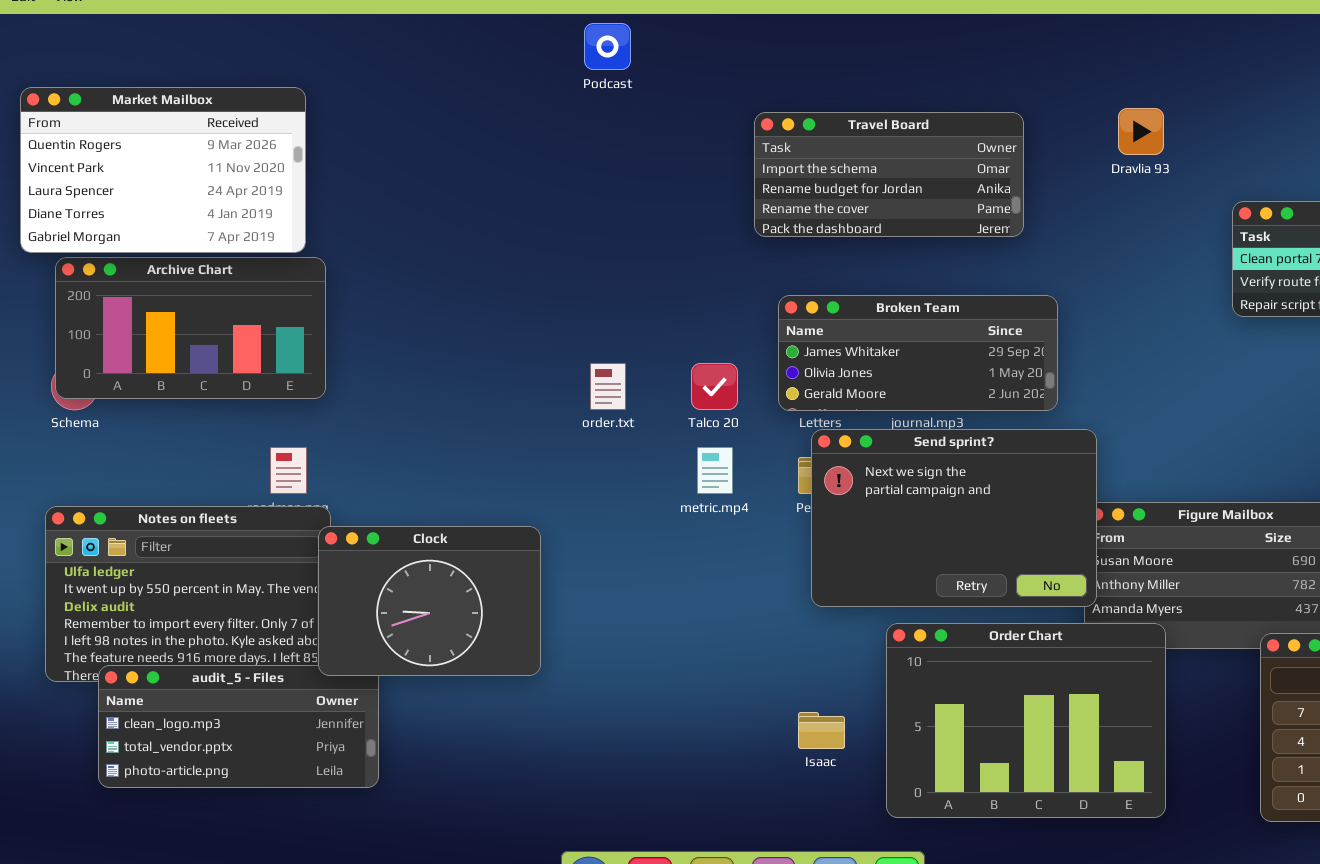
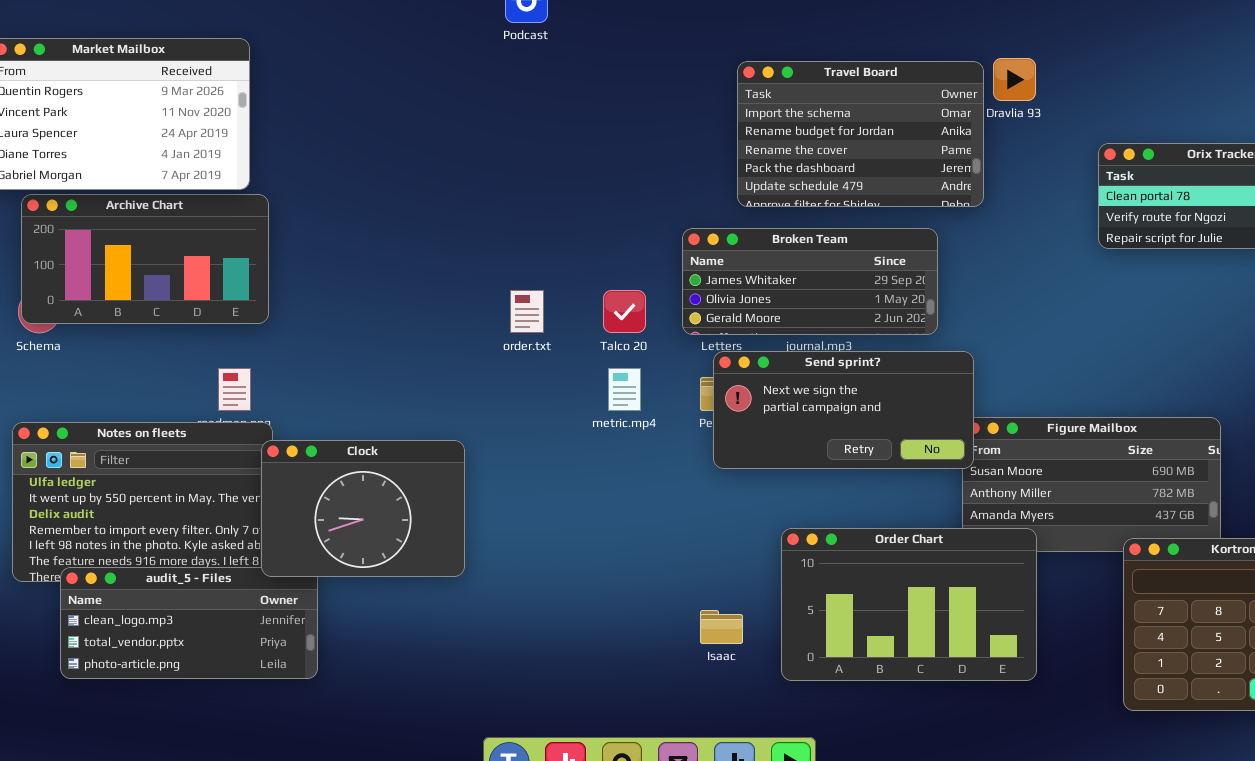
Travel Board: [754,112,1024,237] -> [737,61,984,207], moved, resized
Send sprint?: [811,429,1097,607] -> [713,351,974,469], resized
Order Chart: [886,623,1166,818] -> [781,528,1037,681], resized

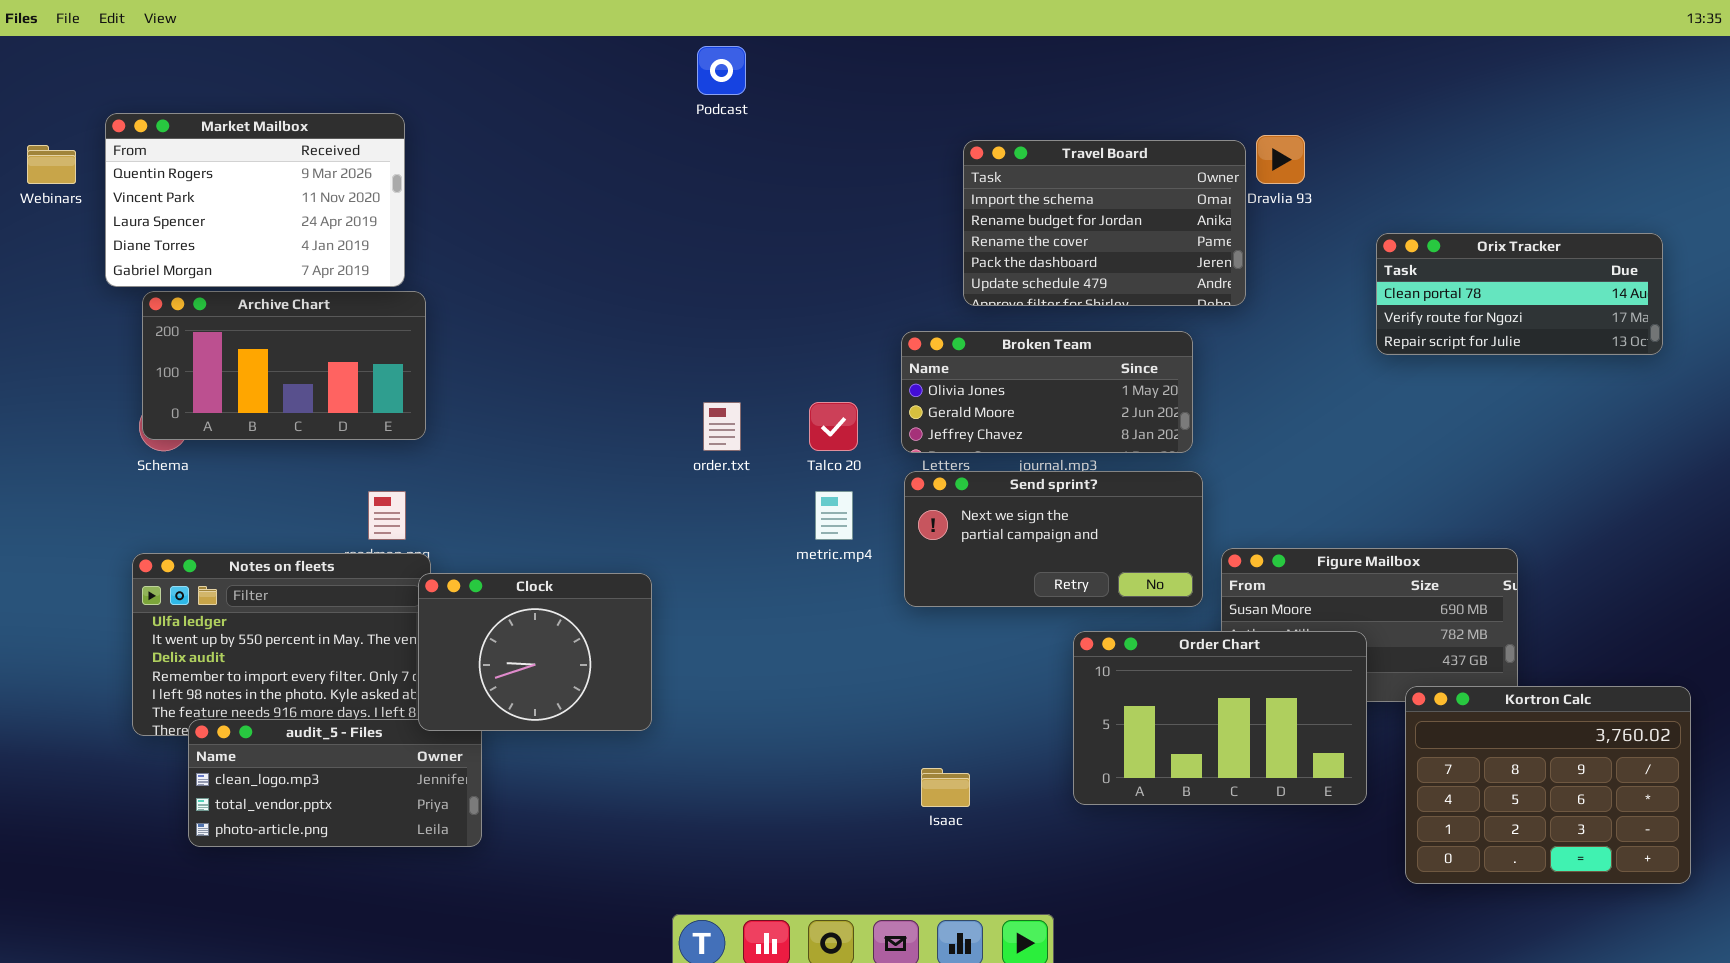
Broken Team: [682,228,938,335] -> [901,331,1193,453], scrolled down 1 row
Send sprint?: [713,351,974,469] -> [904,471,1203,607], moved
Order Chart: [781,528,1037,681] -> [1073,631,1367,805], moved

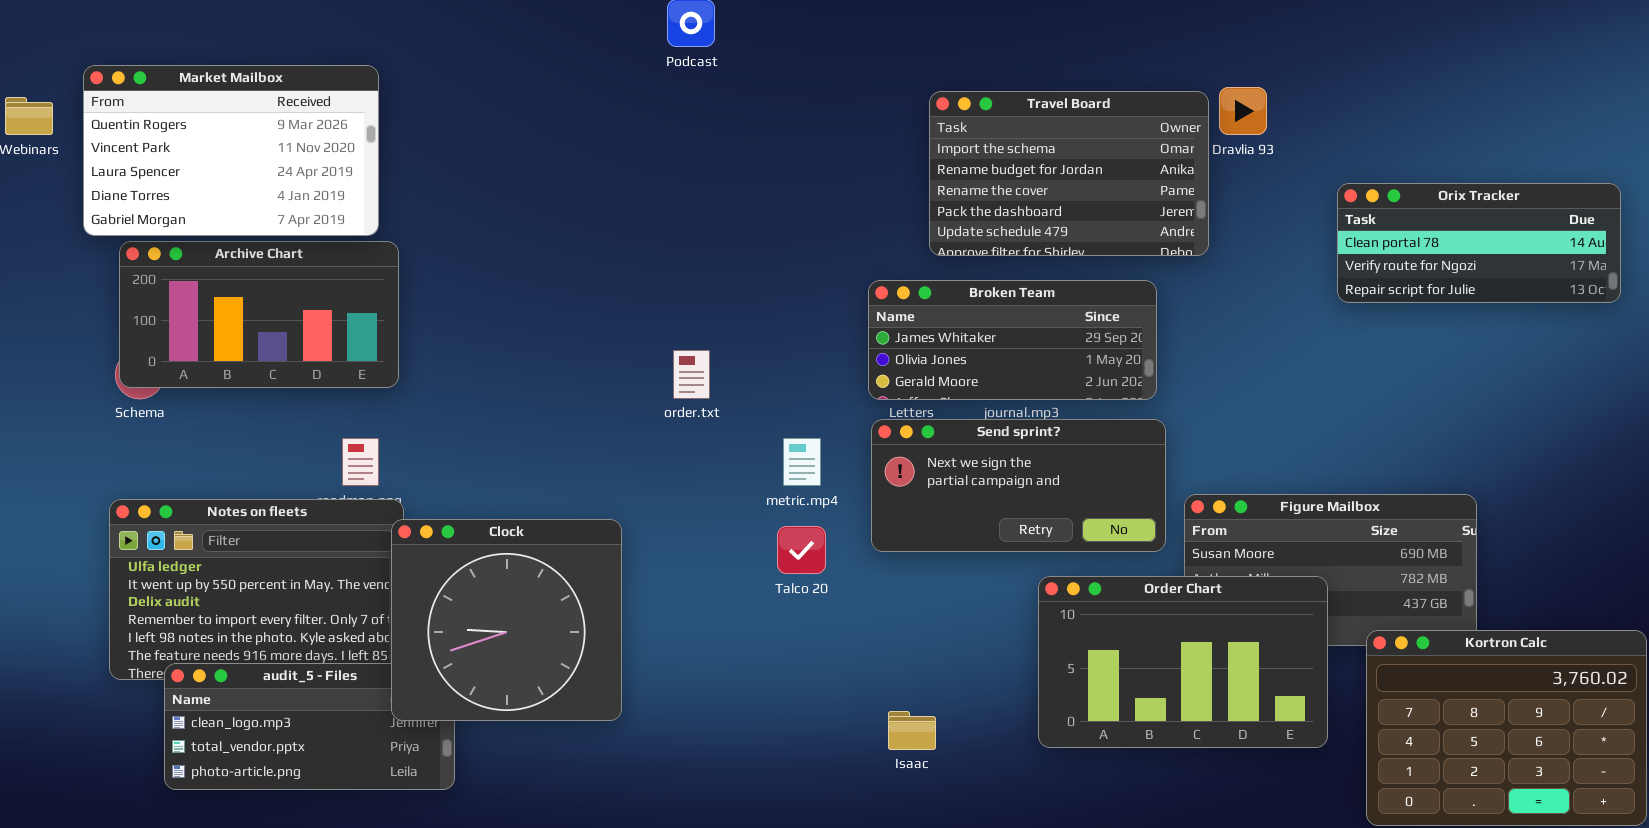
Broken Team: [901,331,1193,453] -> [868,280,1157,400], scrolled up 1 row
Talco 20: [809,402,858,451] -> [777,526,826,574], moved
Clock: [418,573,652,731] -> [391,519,622,721], resized

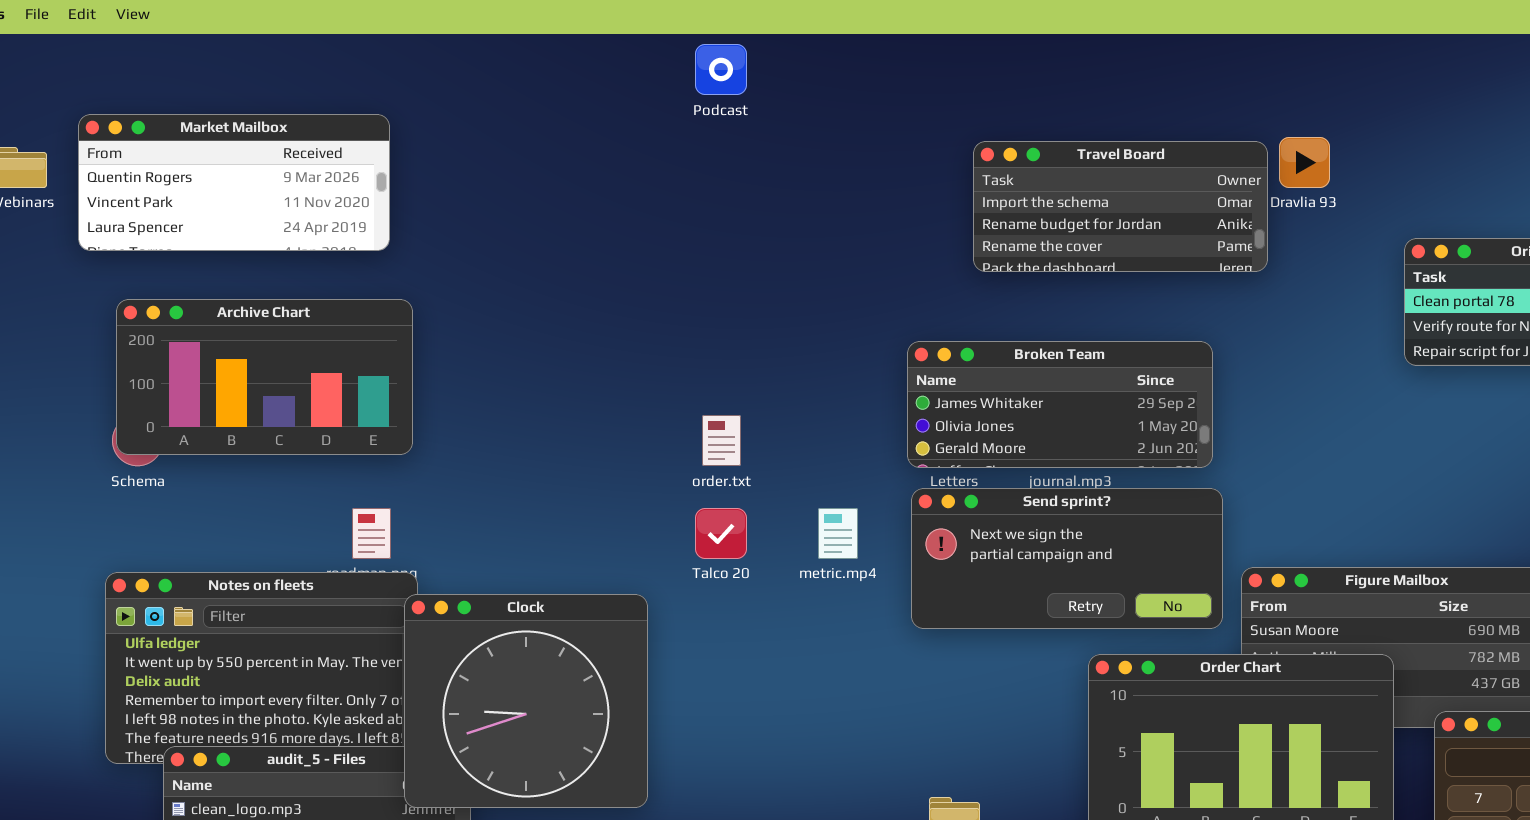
Market Mailbox: [83,65,379,236] -> [78,114,390,251], resized
Travel Board: [929,91,1209,256] -> [973,141,1268,272], resized
Talco 20: [777,526,826,574] -> [695,508,747,559], moved

